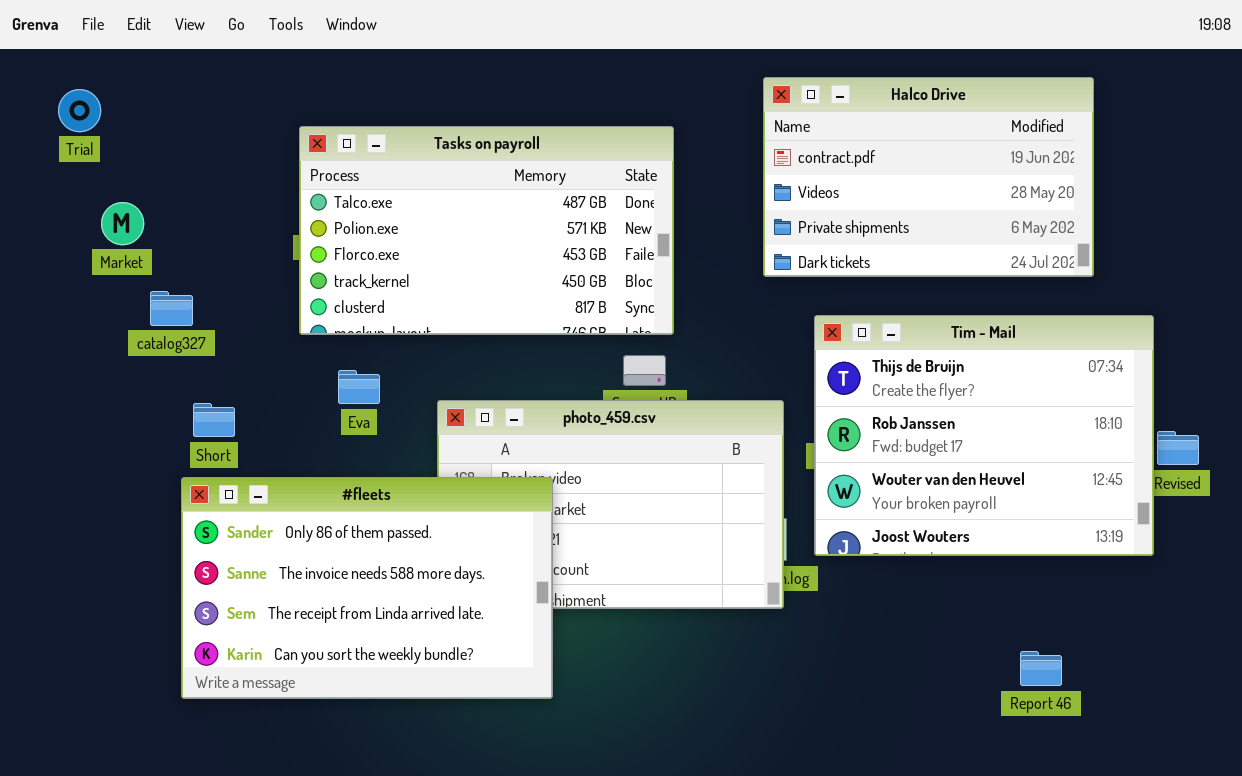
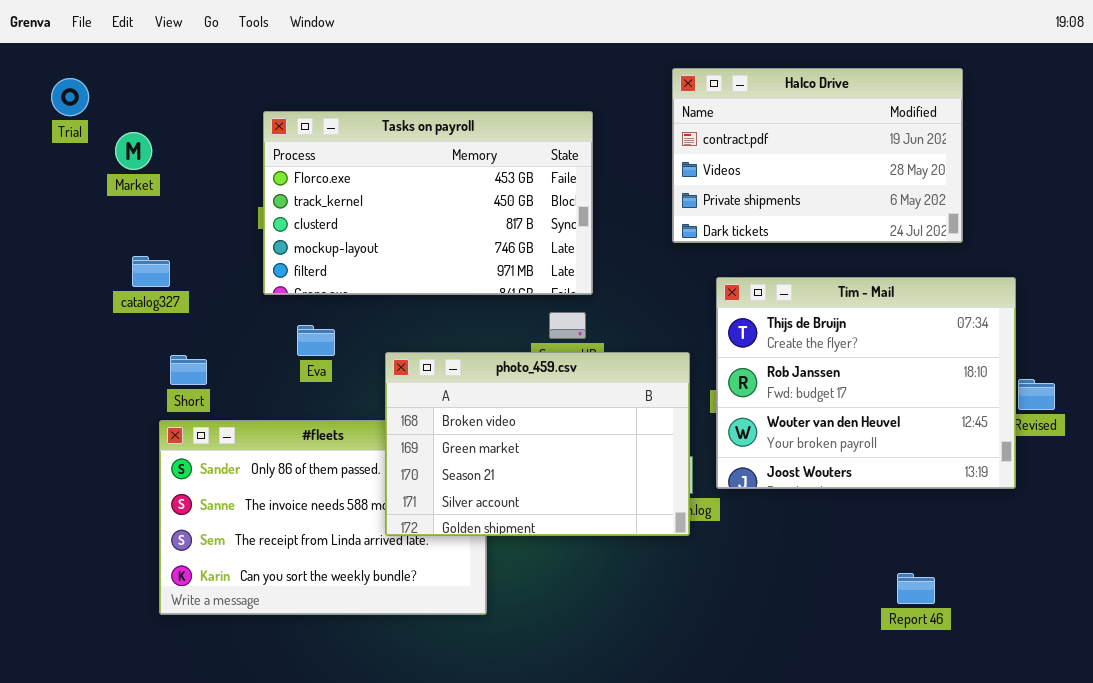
Tasks on payroll: [299,126,674,335] -> [263,111,593,295], scrolled down 2 rows
Market: [101,202,144,245] -> [115,132,152,170], moved
photo_459.csv: [437,400,784,609] -> [385,352,690,536], raised

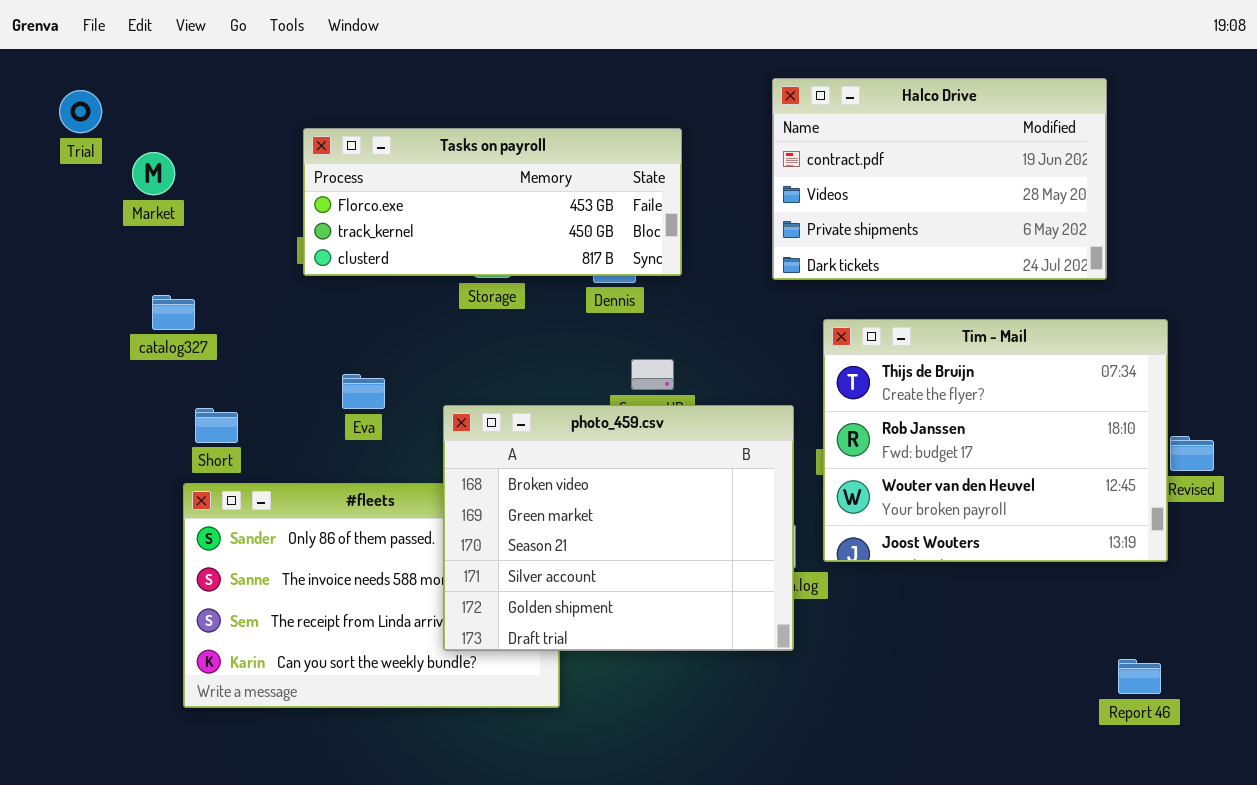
Tasks on payroll: [263,111,593,295] -> [303,128,682,276], resized
photo_459.csv: [385,352,690,536] -> [443,405,794,651], resized
Report 46: [897,573,935,604] -> [1118,659,1161,694], moved

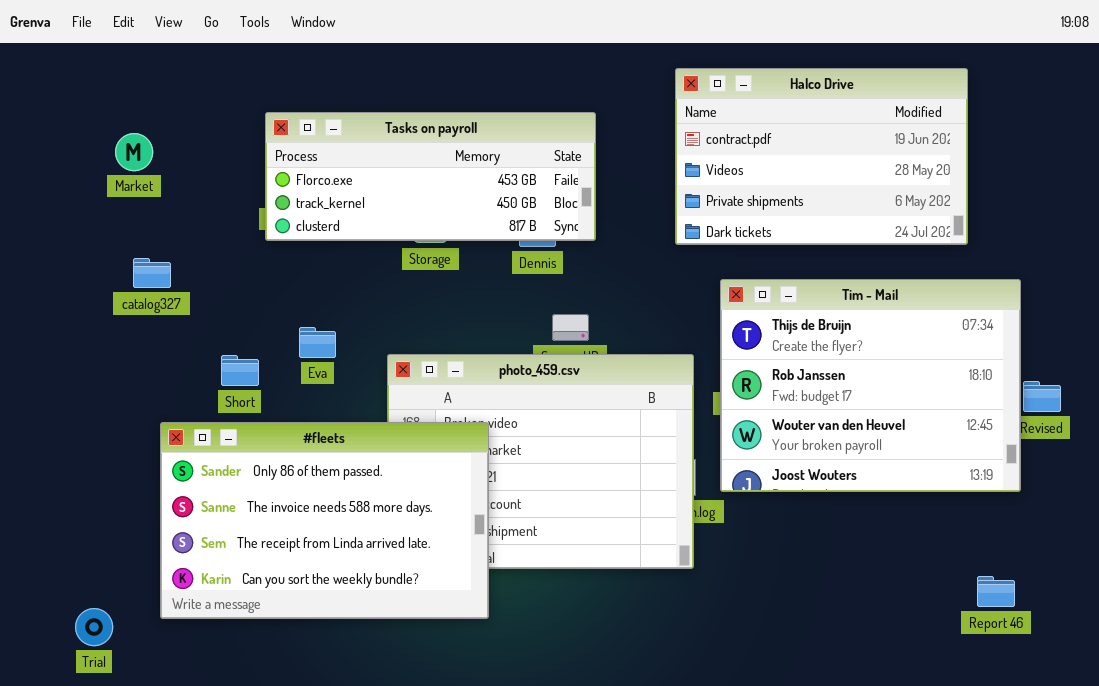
Trial: [59,90,102,133] -> [75,608,113,646], moved
Short: [195,408,238,443] -> [221,355,259,386], moved
#fleets: [183,483,560,708] -> [160,422,489,619], raised

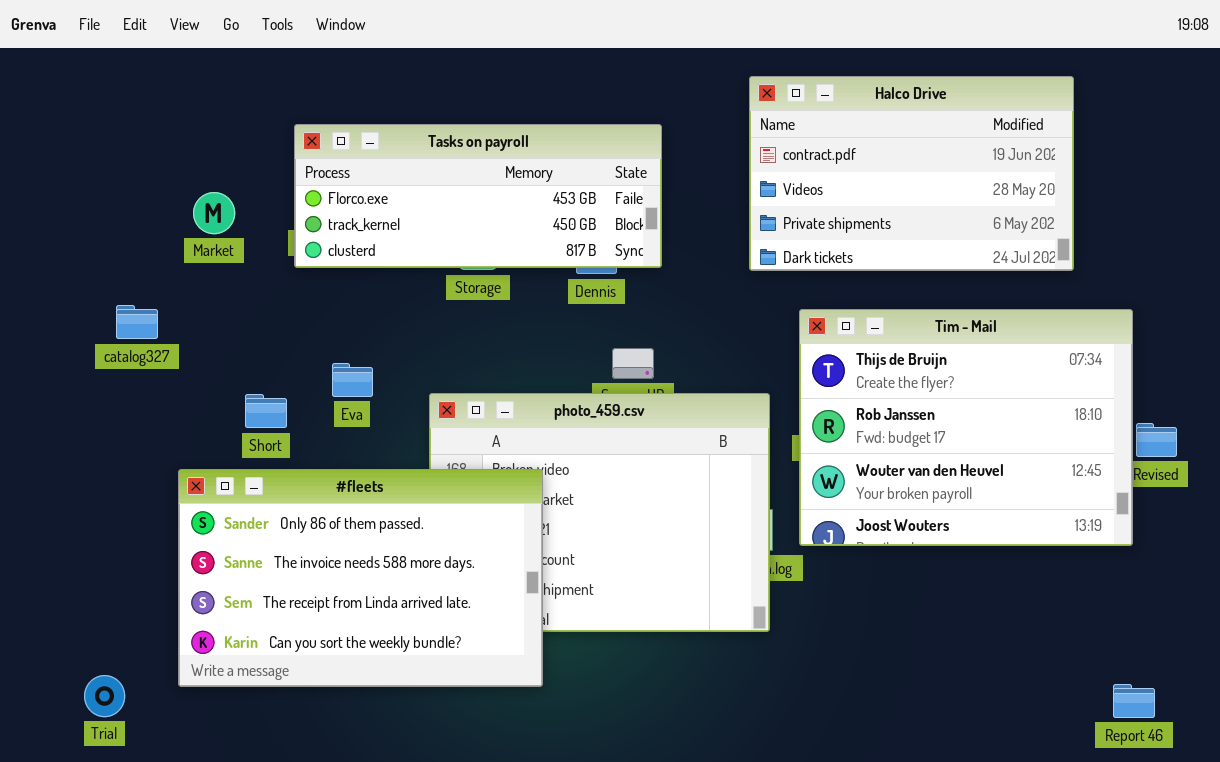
Market: [115,133,153,171] -> [193,192,235,234], moved
catalog327: [133,258,171,288] -> [116,305,158,339], moved
Report 46: [977,576,1015,607] -> [1113,684,1155,718], moved

